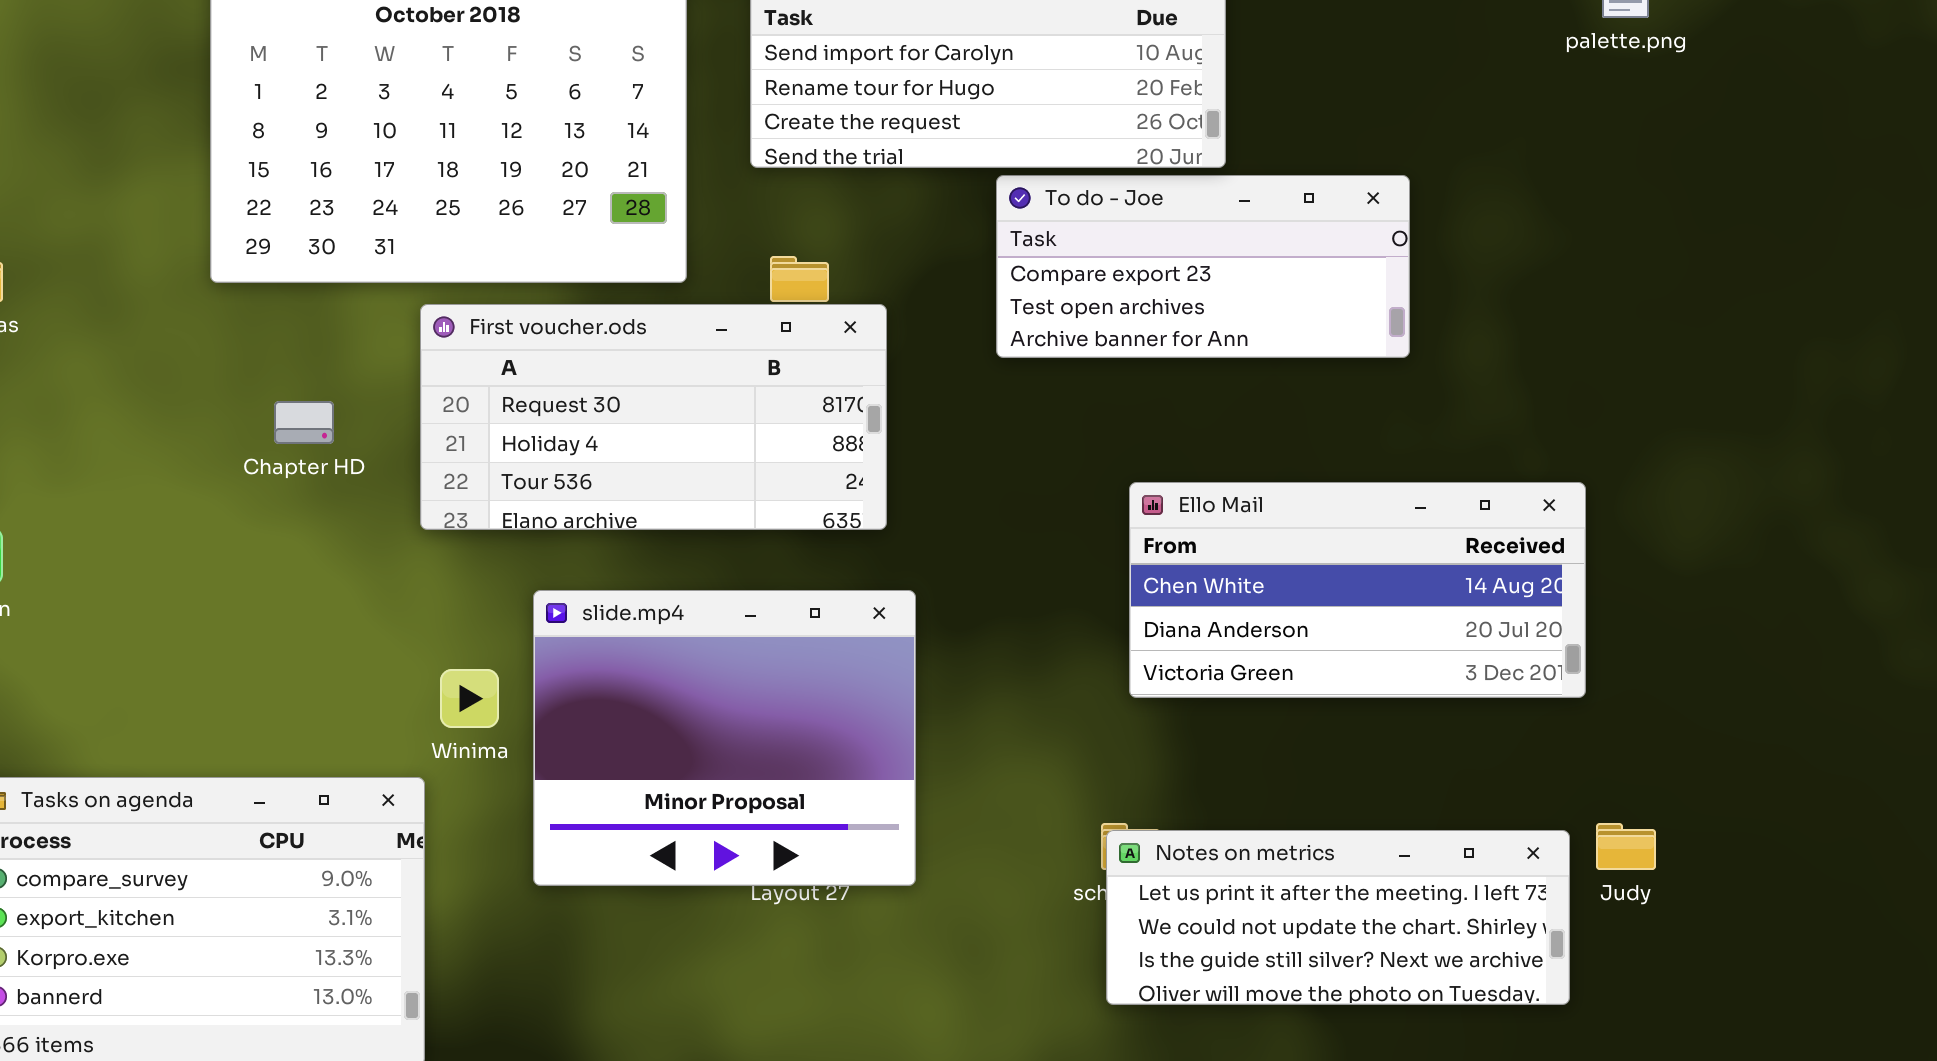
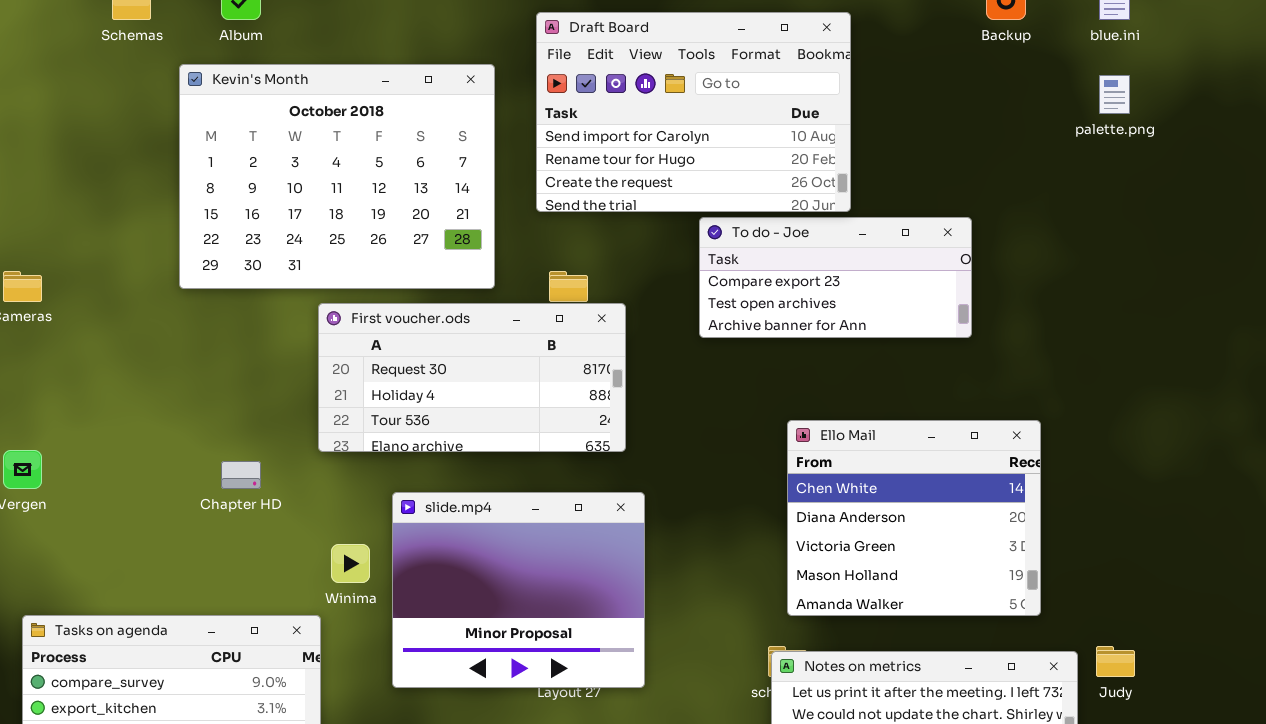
Chapter HD: [274,401,334,444] -> [221,461,261,489], moved
Ello Mail: [1129,482,1586,698] -> [787,420,1041,616], resized

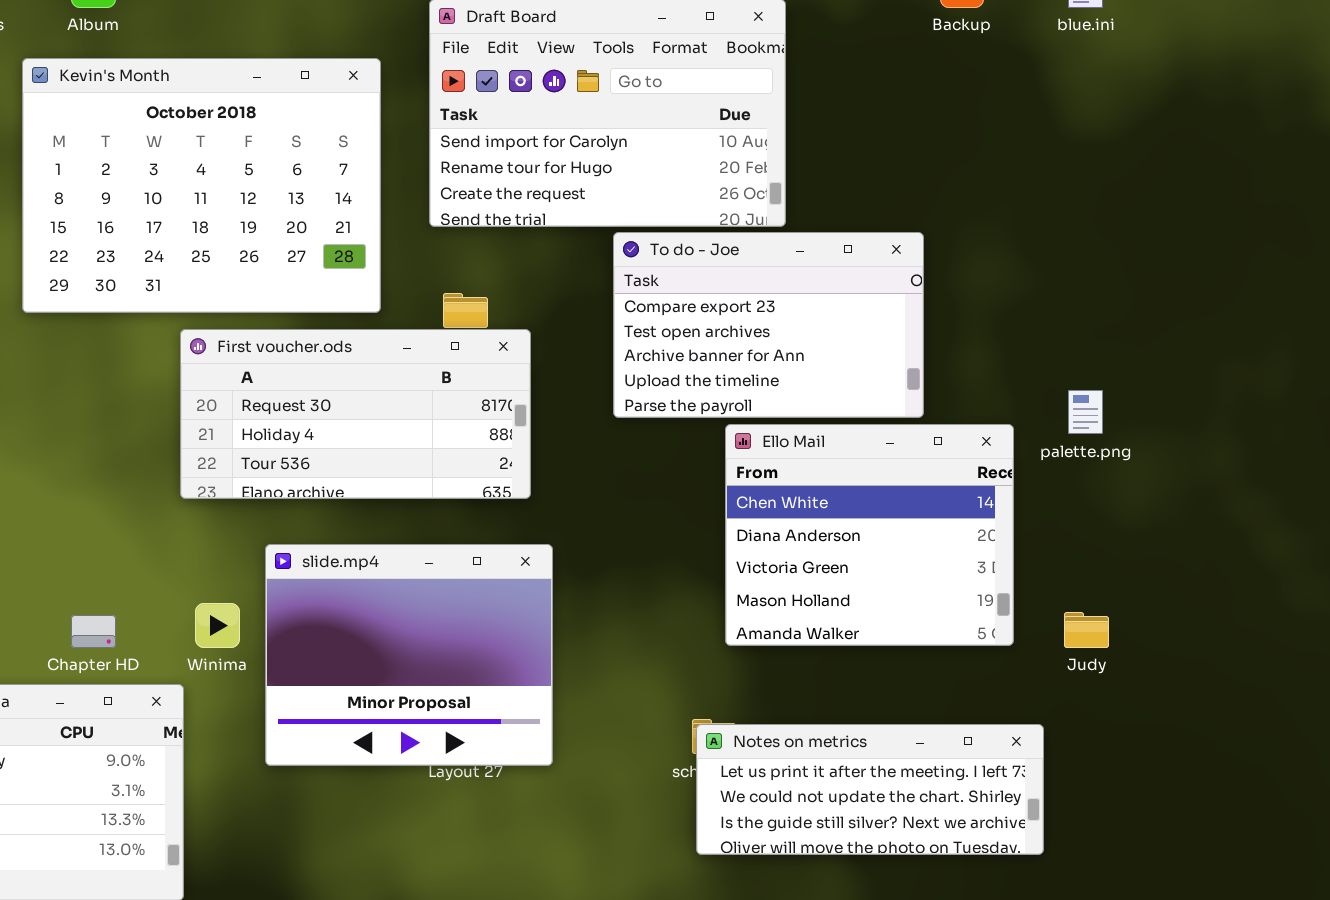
palette.png: [1099,75,1130,114] -> [1068,390,1103,434], moved
To do - Joe: [699,217,972,338] -> [613,232,924,418], resized
Ello Mail: [787,420,1041,616] -> [725,424,1014,646], moved
Chapter HD: [221,461,261,489] -> [71,615,116,648], moved
Judy: [1096,646,1135,677] -> [1064,612,1109,648], moved

